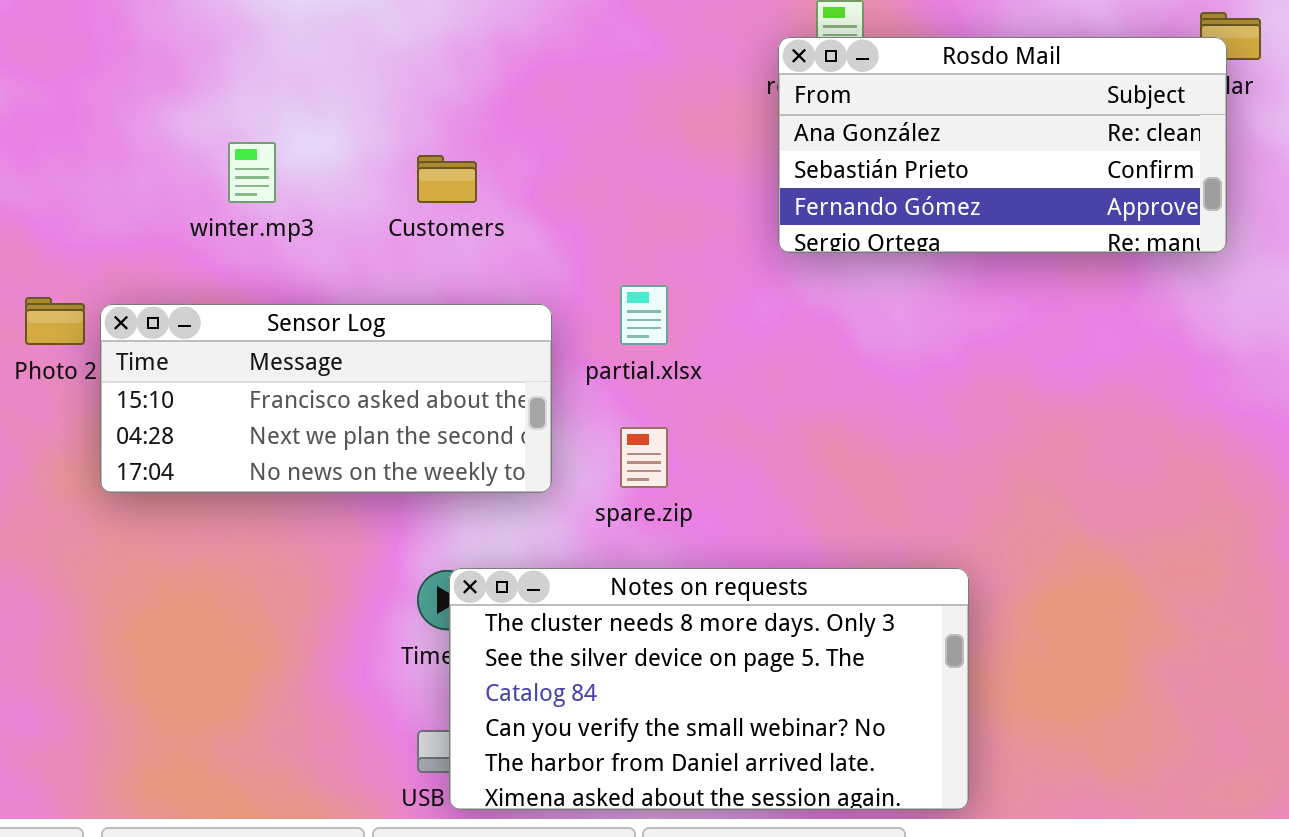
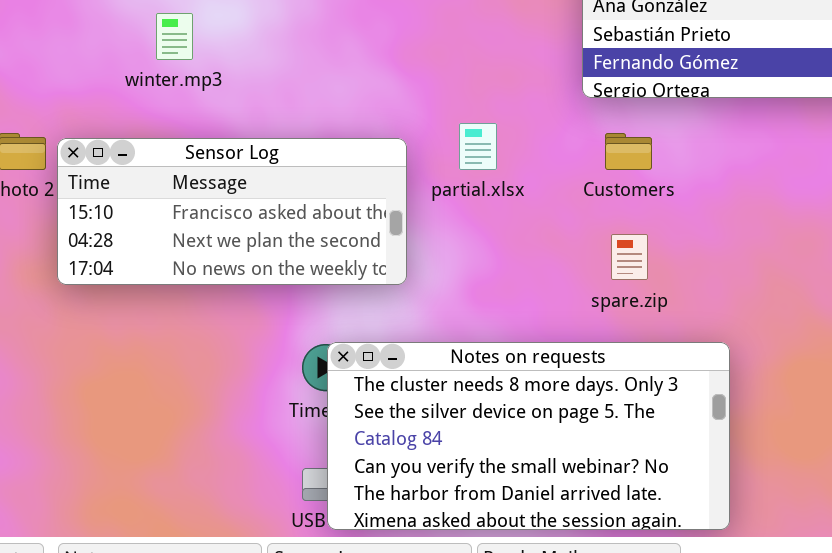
Customers: [417,155,477,203] -> [605,133,652,170], moved
spare.zip: [620,427,668,488] -> [611,234,648,280], moved

